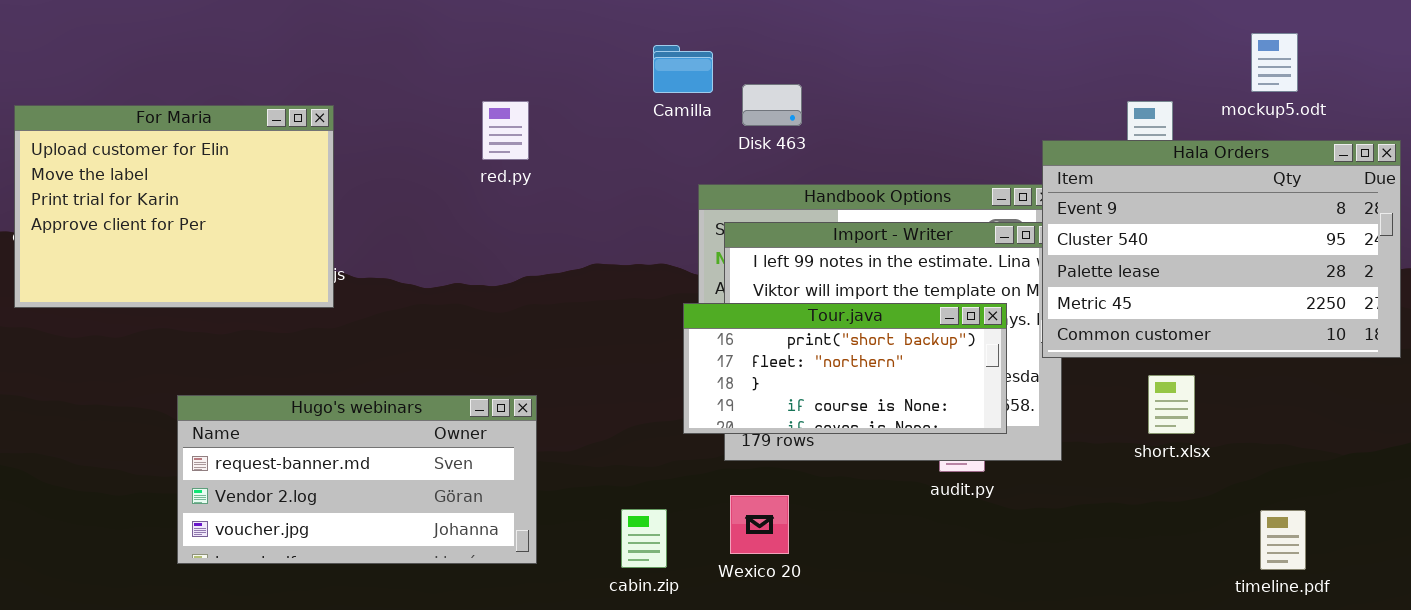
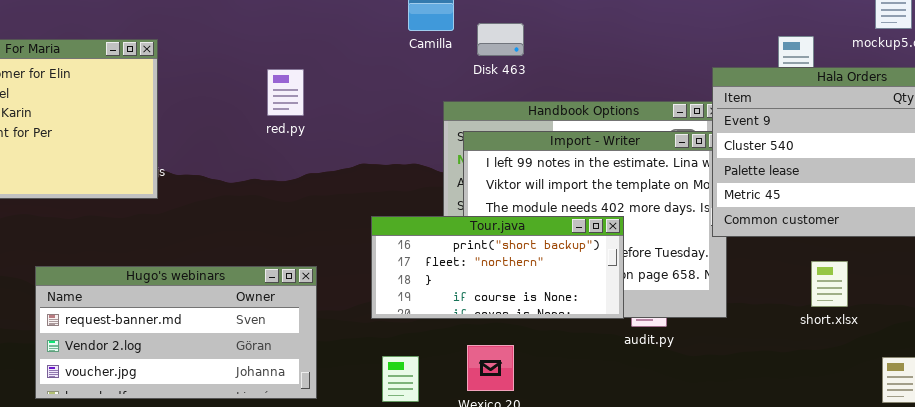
red.py: [482,101,529,160] -> [267,69,304,116], moved
Tour.java: [683,303,1007,434] -> [371,216,624,319], moved
short.xlsx: [1148,375,1195,434] -> [811,261,848,307], moved

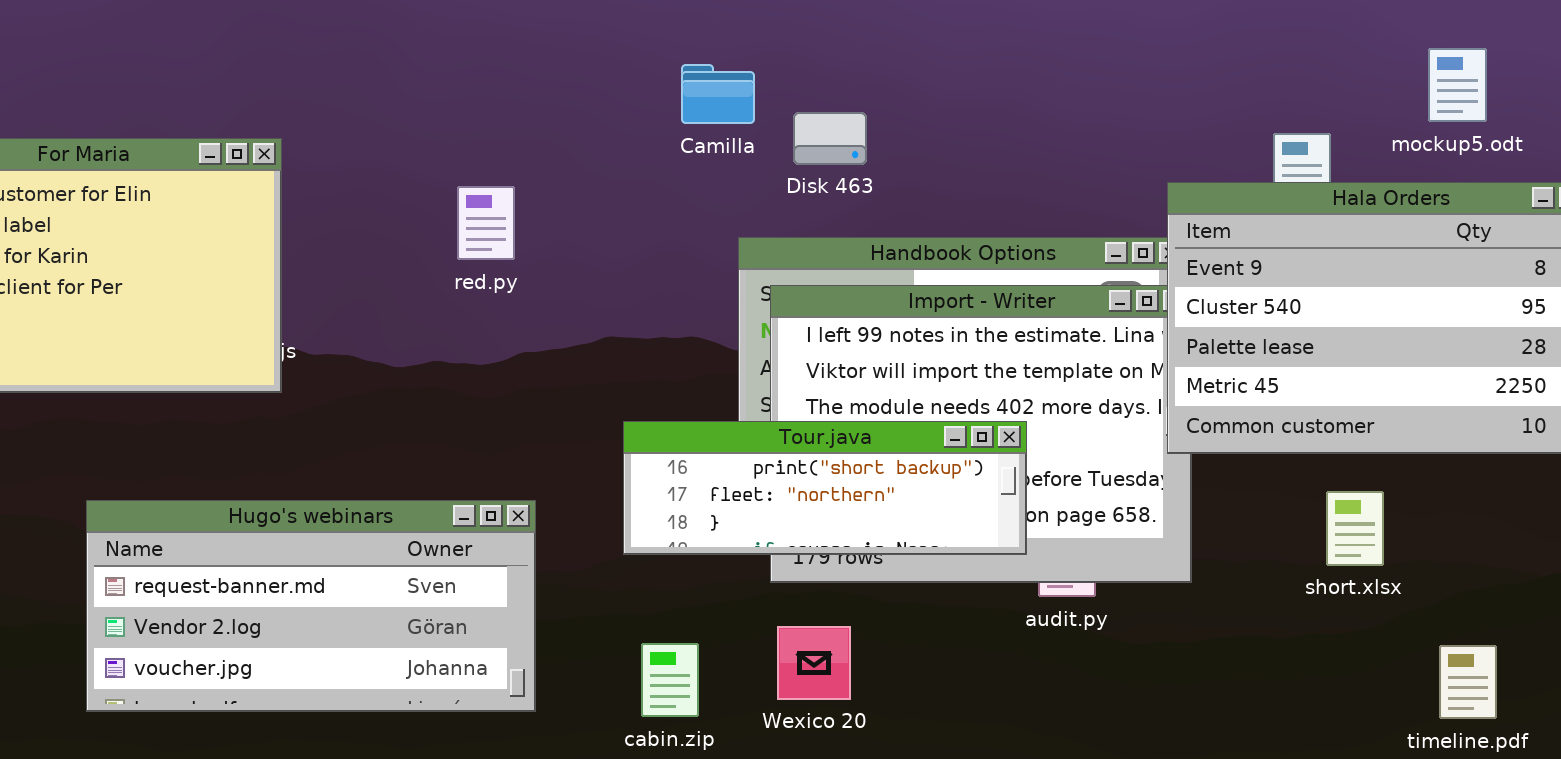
Tour.java: [371,216,624,319] -> [623,421,1027,555], resized

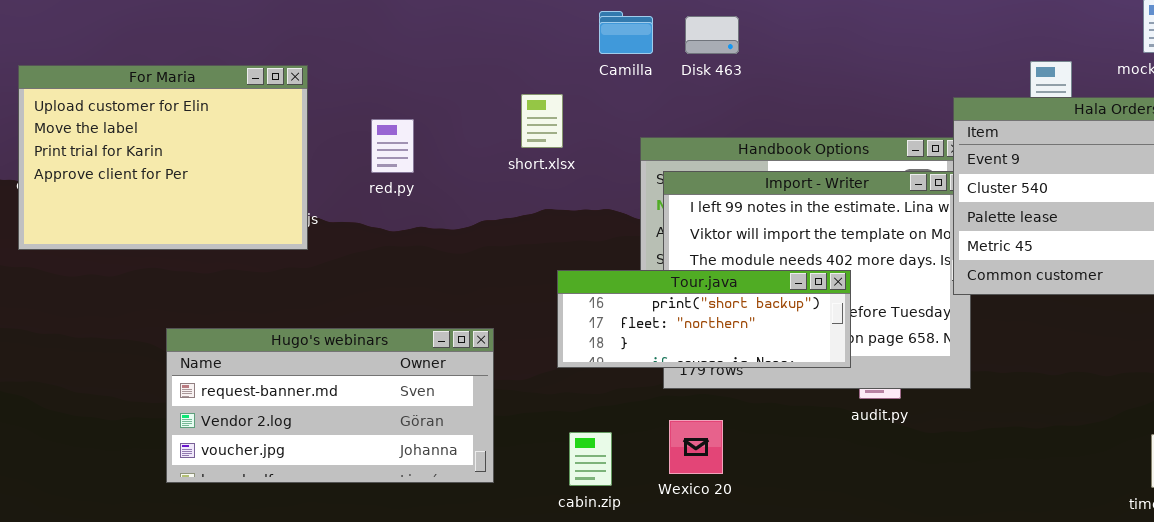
Disk 463: [793,112,867,165] -> [685,16,739,54], moved
red.py: [457,186,515,260] -> [371,119,414,173], moved
short.xlsx: [1326,491,1384,566] -> [521,94,563,148], moved

